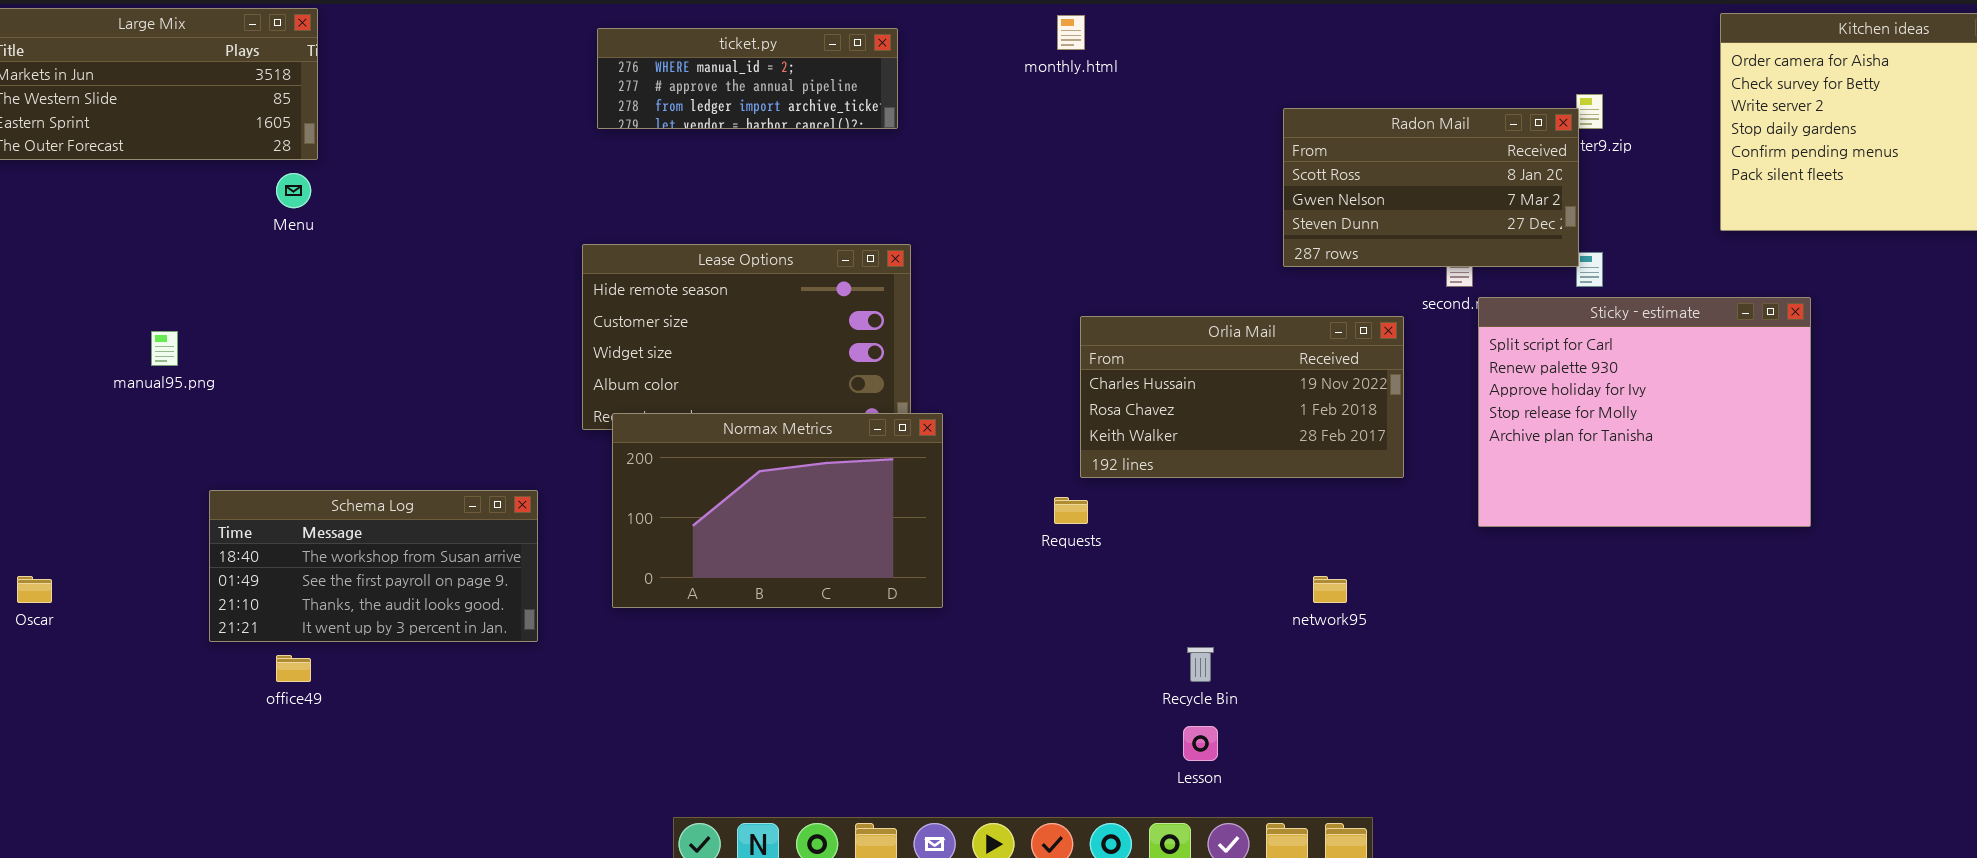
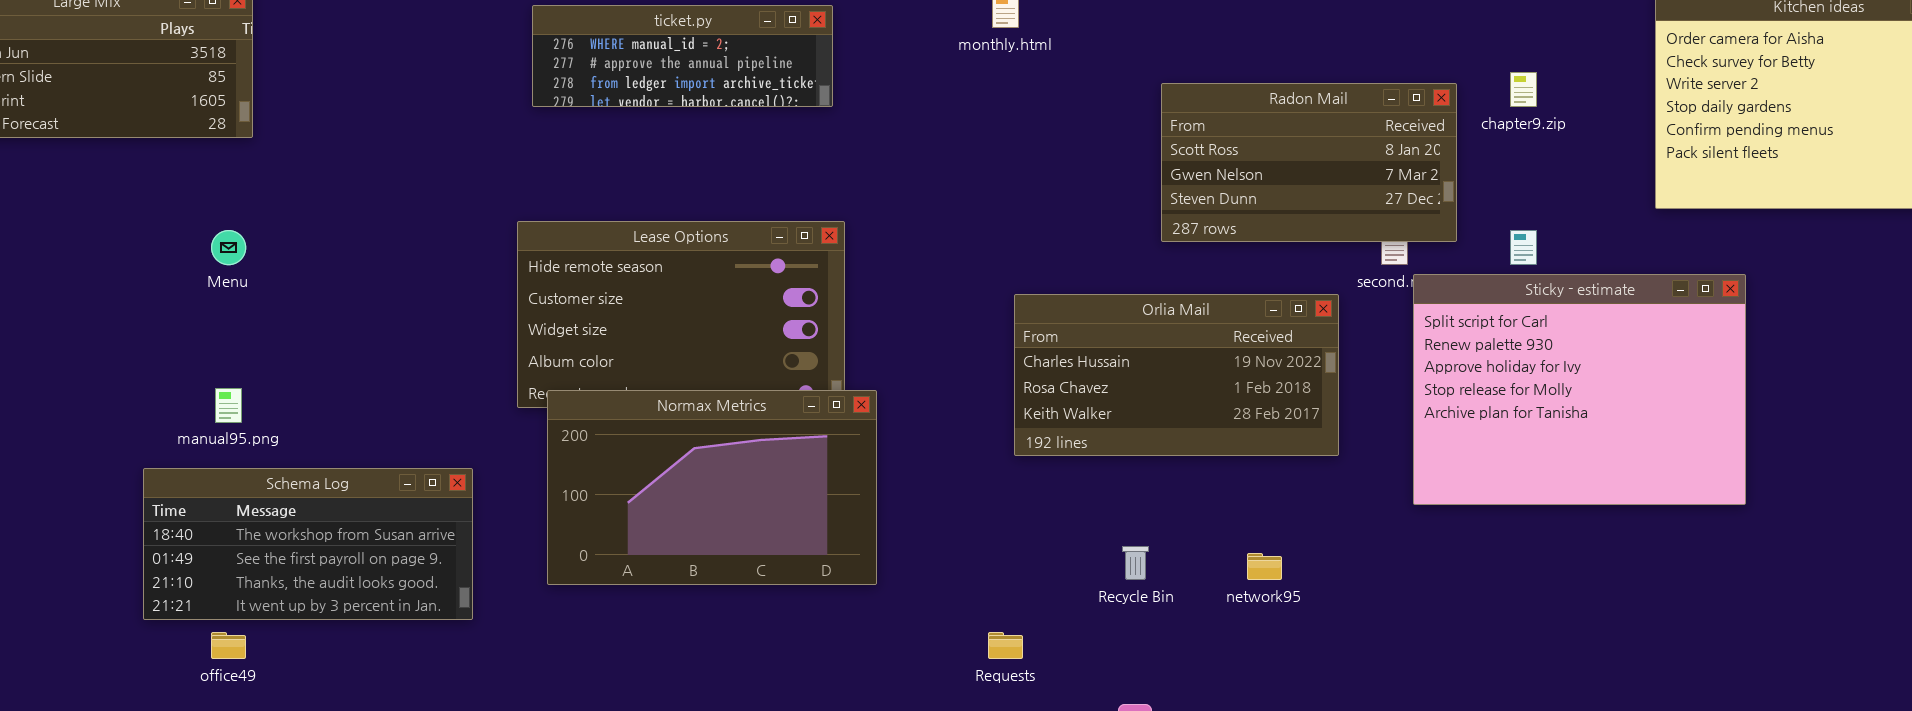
Radon Mail: [1283,108,1579,267] -> [1161,83,1457,242], moved
Menu: [276,173,311,208] -> [211,230,246,265], moved
manual95.png: [151,331,178,366] -> [215,388,242,423], moved
Requests: [1054,497,1088,524] -> [988,632,1023,659], moved
Recycle Bin: [1187,647,1214,682] -> [1122,546,1149,580], moved

